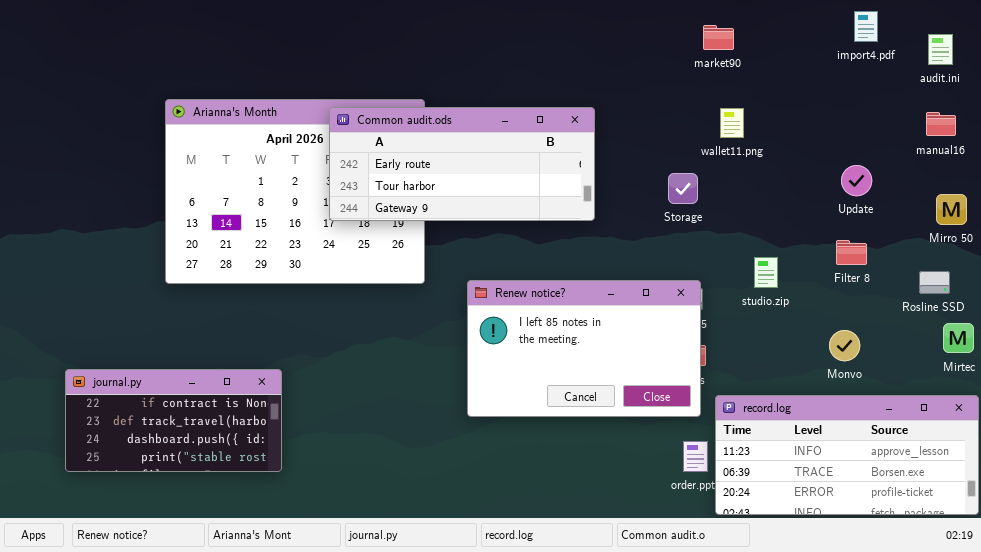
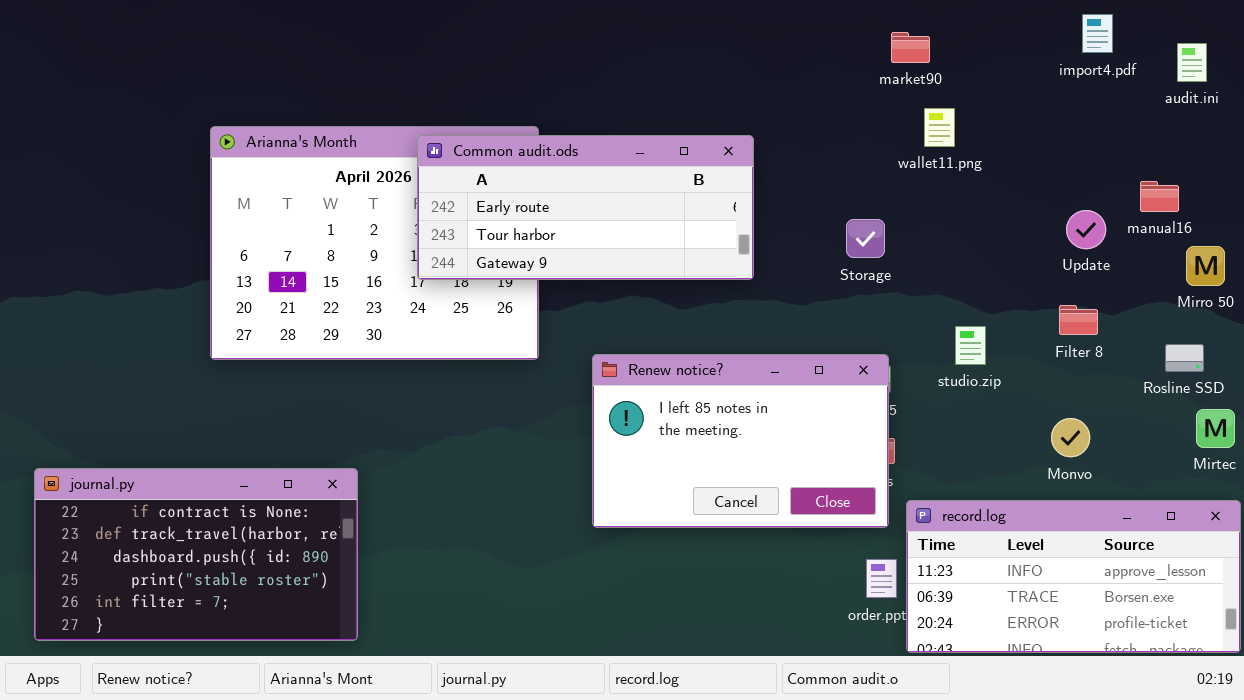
wallet11.png: [720,108,744,138] -> [924,108,955,147], moved
manual16: [926,112,956,136] -> [1140,181,1179,212], moved
journal.py: [65,369,282,472] -> [34,468,358,641], resized

